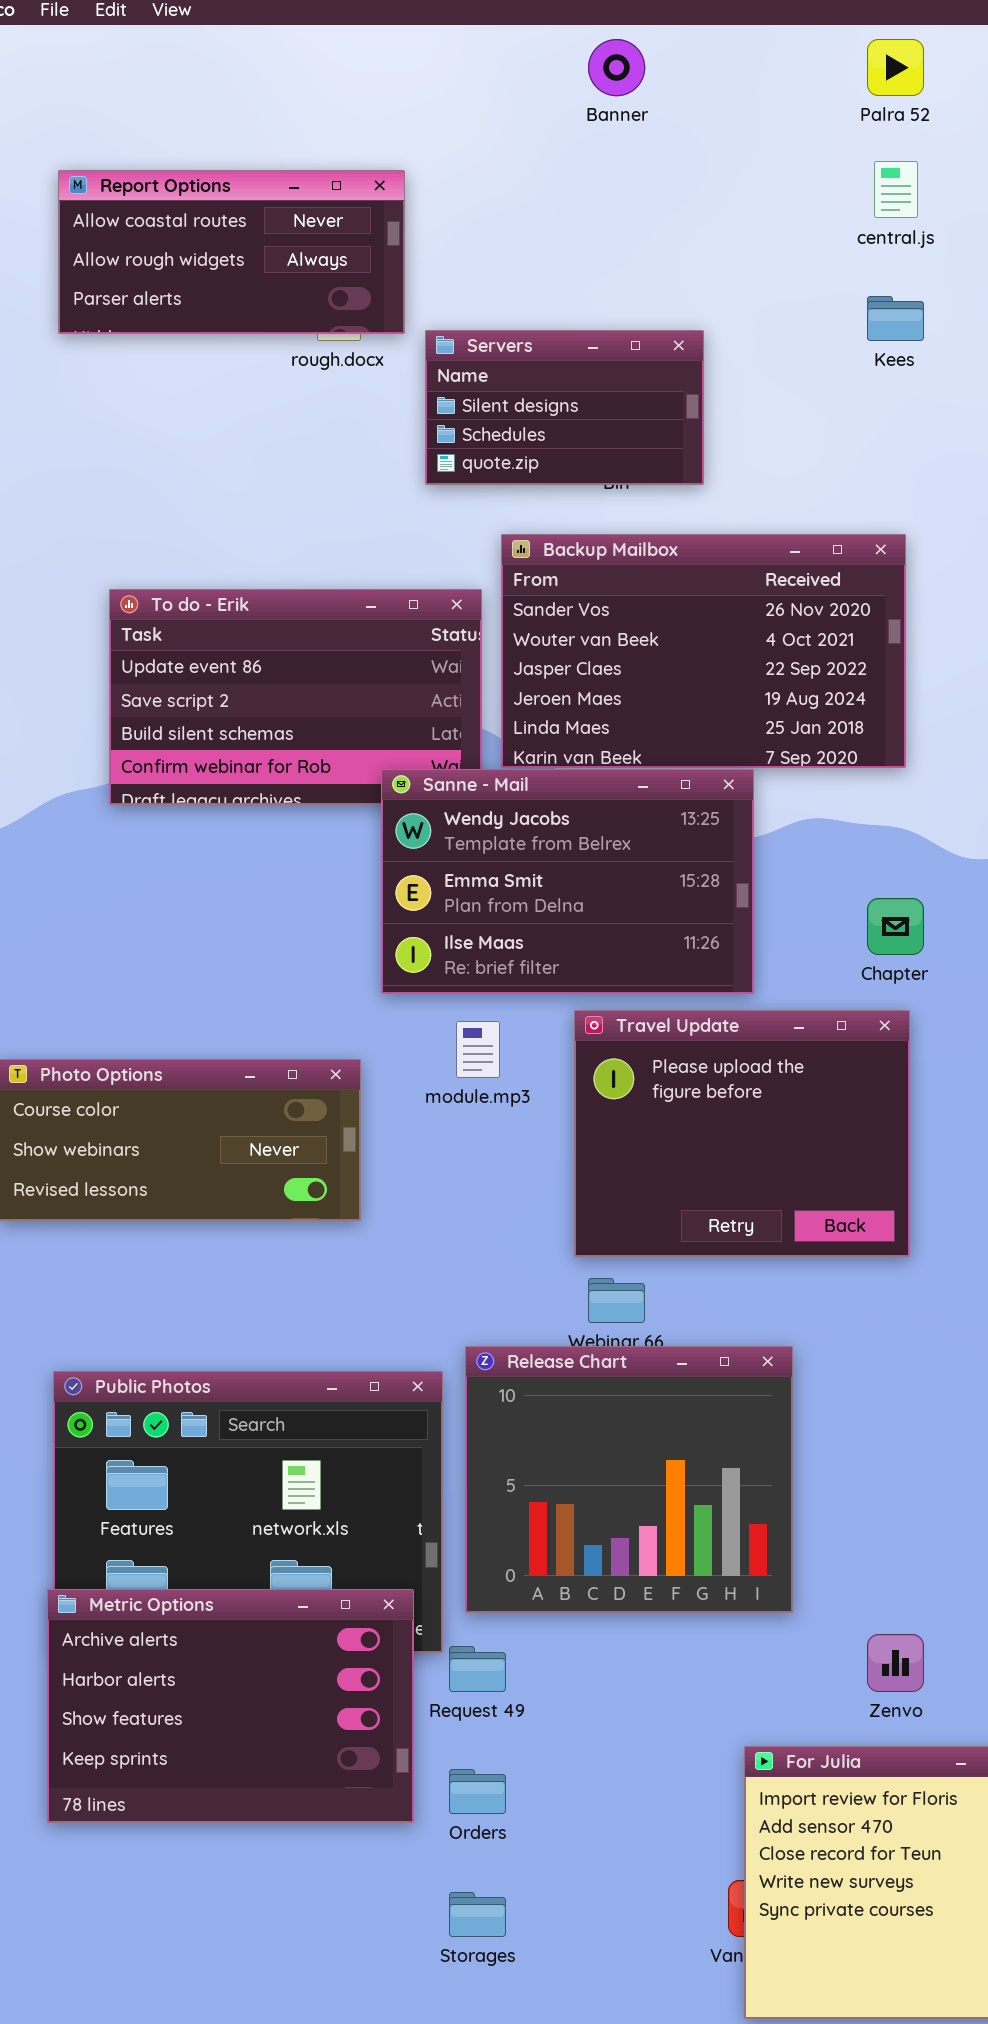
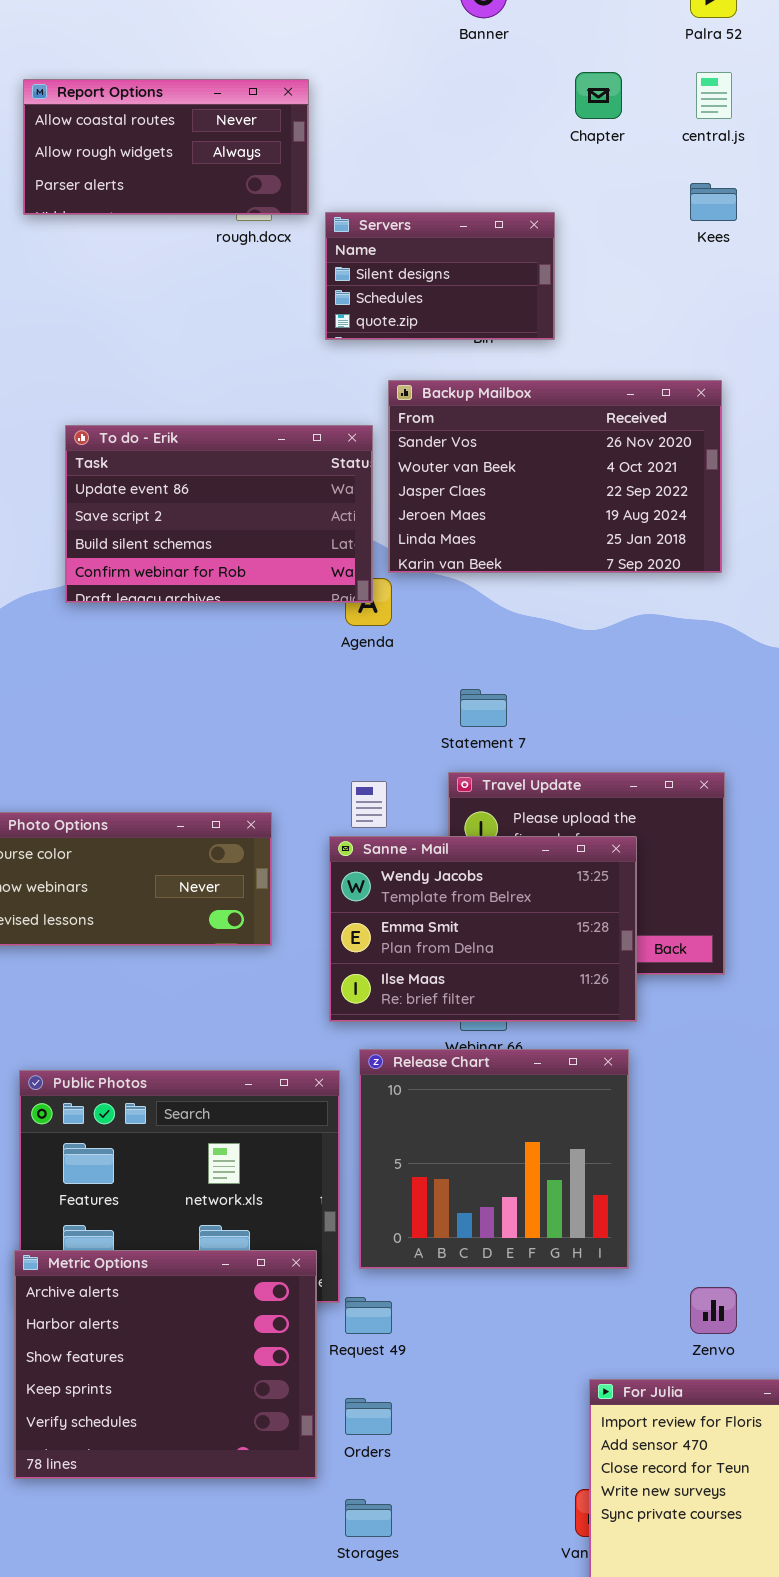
Sanne - Mail: [381,769,754,994] -> [329,836,637,1022], moved
Chapter: [867,898,924,955] -> [575,72,622,119], moved
Metric Options: [47,1589,414,1823] -> [14,1250,317,1479], resized

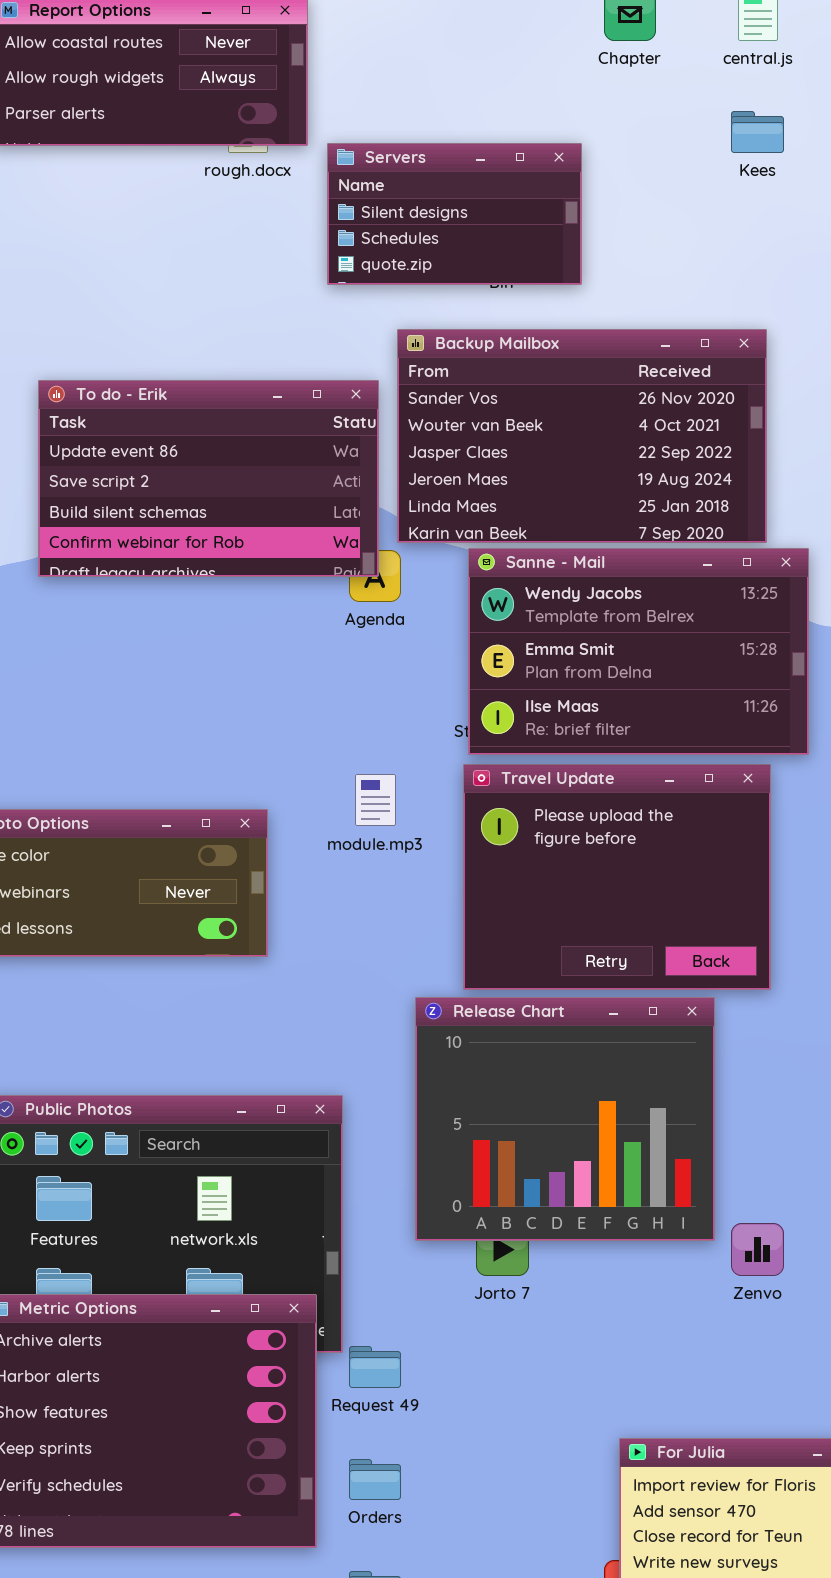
Sanne - Mail: [329,836,637,1022] -> [468,548,809,755], moved
Release Chart: [359,1049,629,1269] -> [415,997,715,1241], moved
Zenvo: [690,1287,737,1334] -> [731,1223,784,1276], moved

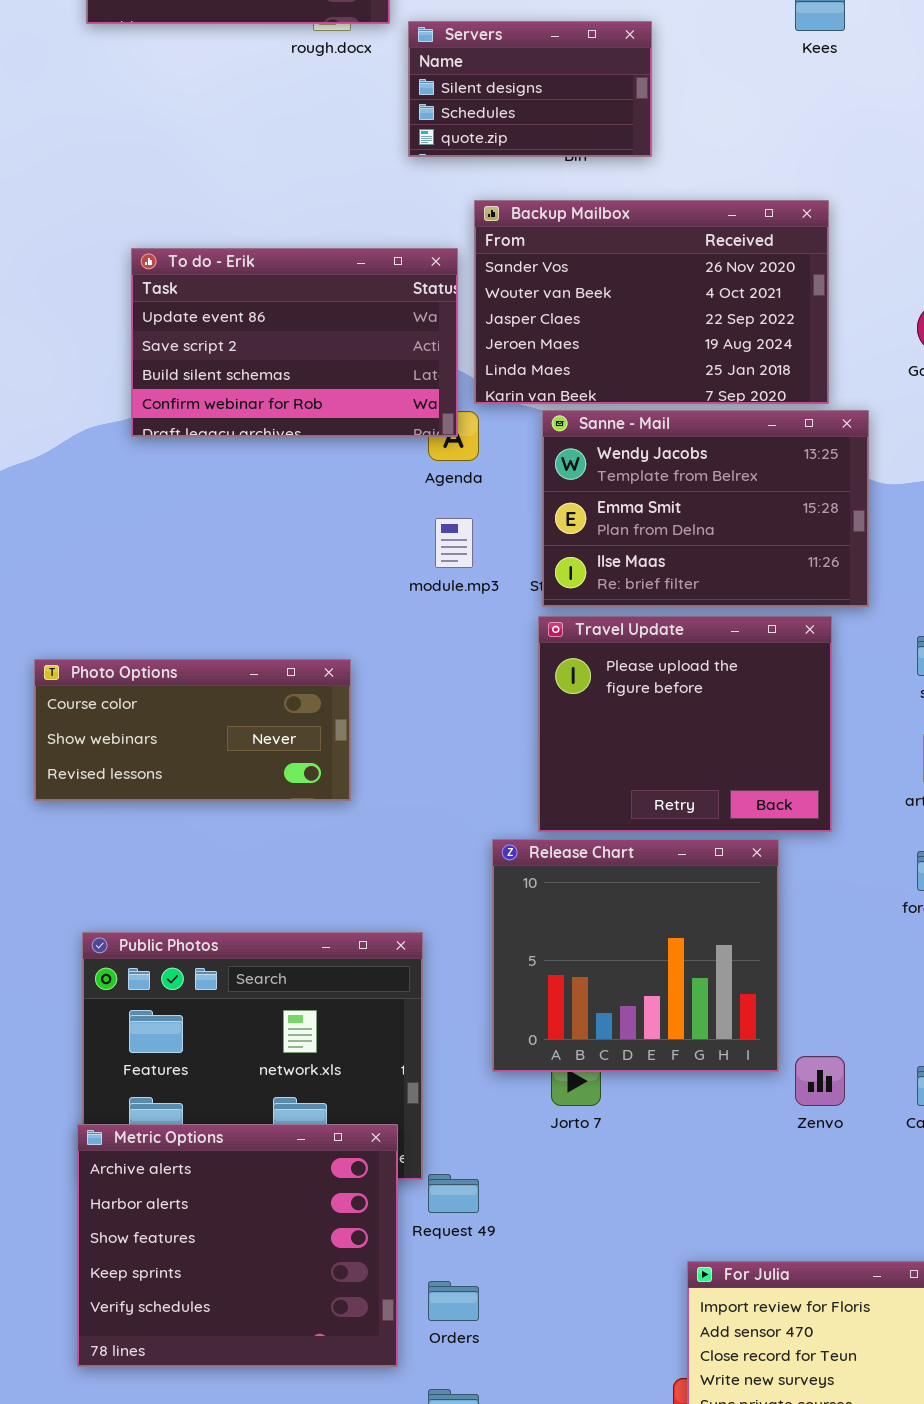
module.mp3: [355,774,396,826] -> [435,518,473,568], moved

